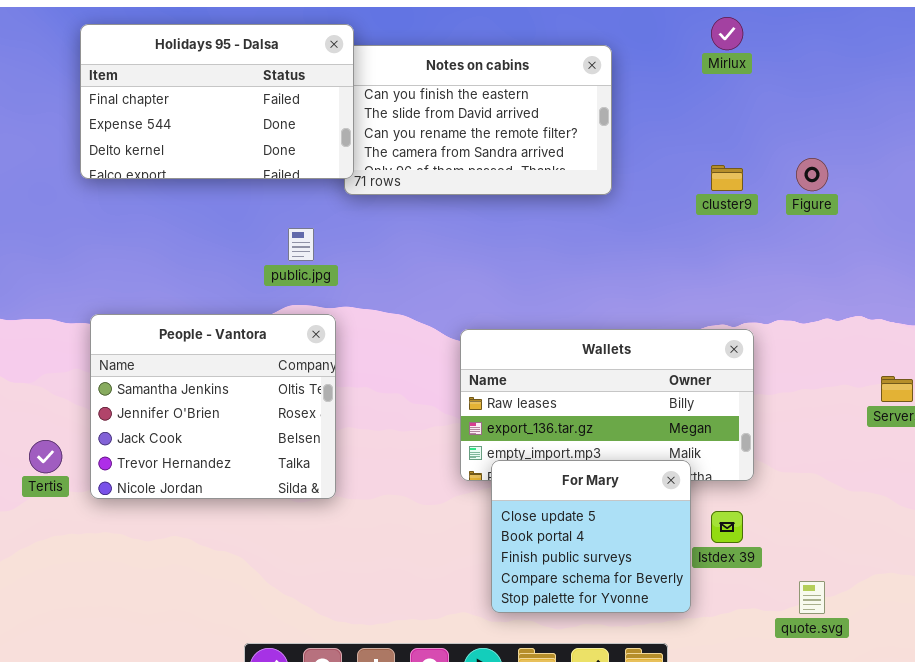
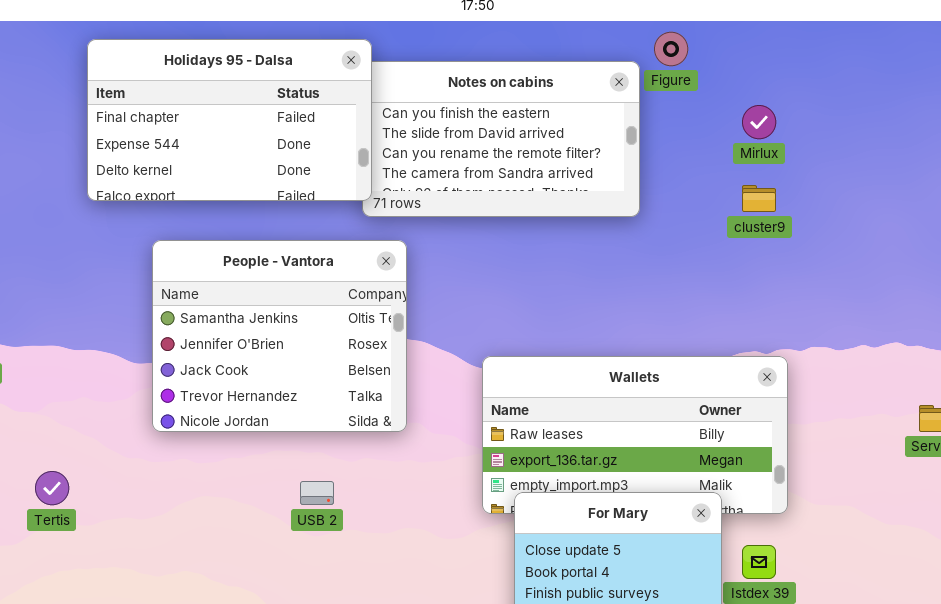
Mirlux: [711,17,743,50] -> [742,105,776,139], moved
Figure: [796,158,828,191] -> [654,32,688,66], moved
People - Vantora: [90,314,336,499] -> [152,240,407,432], moved

